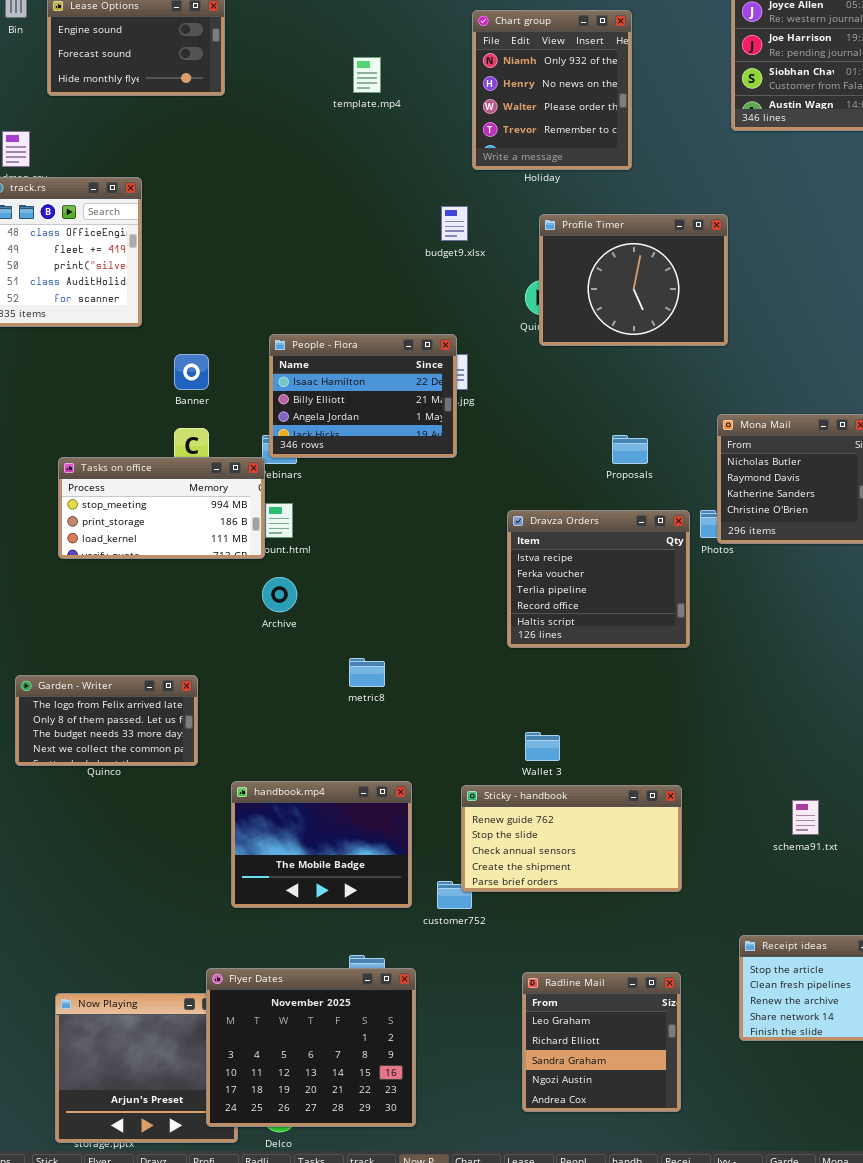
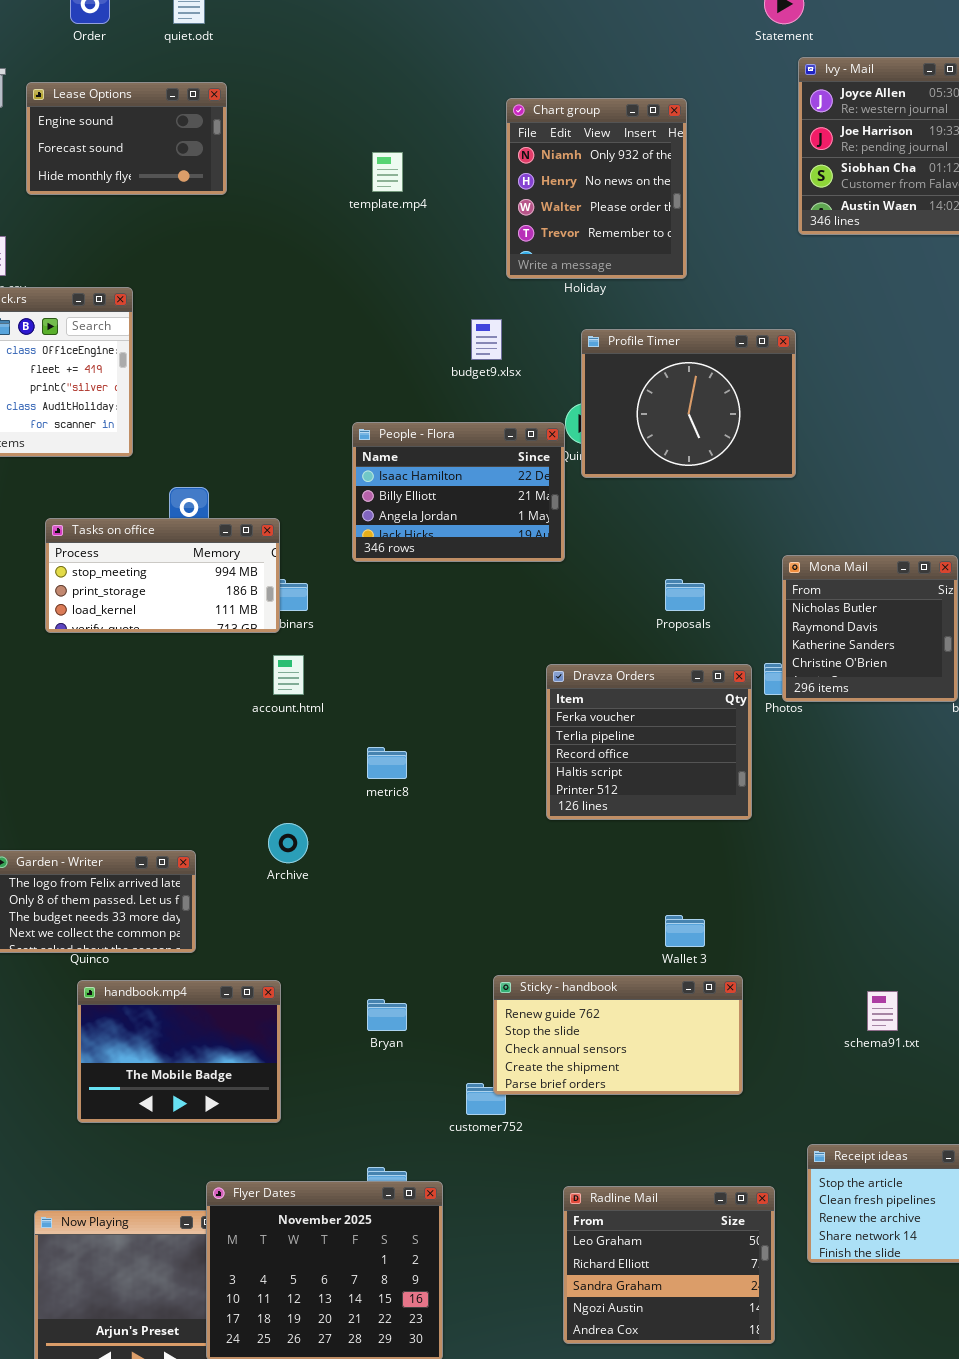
People - Flora: [269,334,457,458] -> [352,422,565,562], moved
Tasks on office: [58,457,265,559] -> [45,518,280,633], moved
Dravza Orders: [507,510,690,648] -> [546,664,752,820], scrolled down 1 row
Archive: [262,577,297,612] -> [268,823,308,863], moved
metric8: [349,658,385,687] -> [367,747,407,779], moved
Wallet 3: [525,732,560,761] -> [665,915,705,947], moved
handbook.mp4: [231,781,412,908] -> [77,980,281,1123], moved
Radline Mail: [522,972,681,1112] -> [563,1186,775,1344], resized

